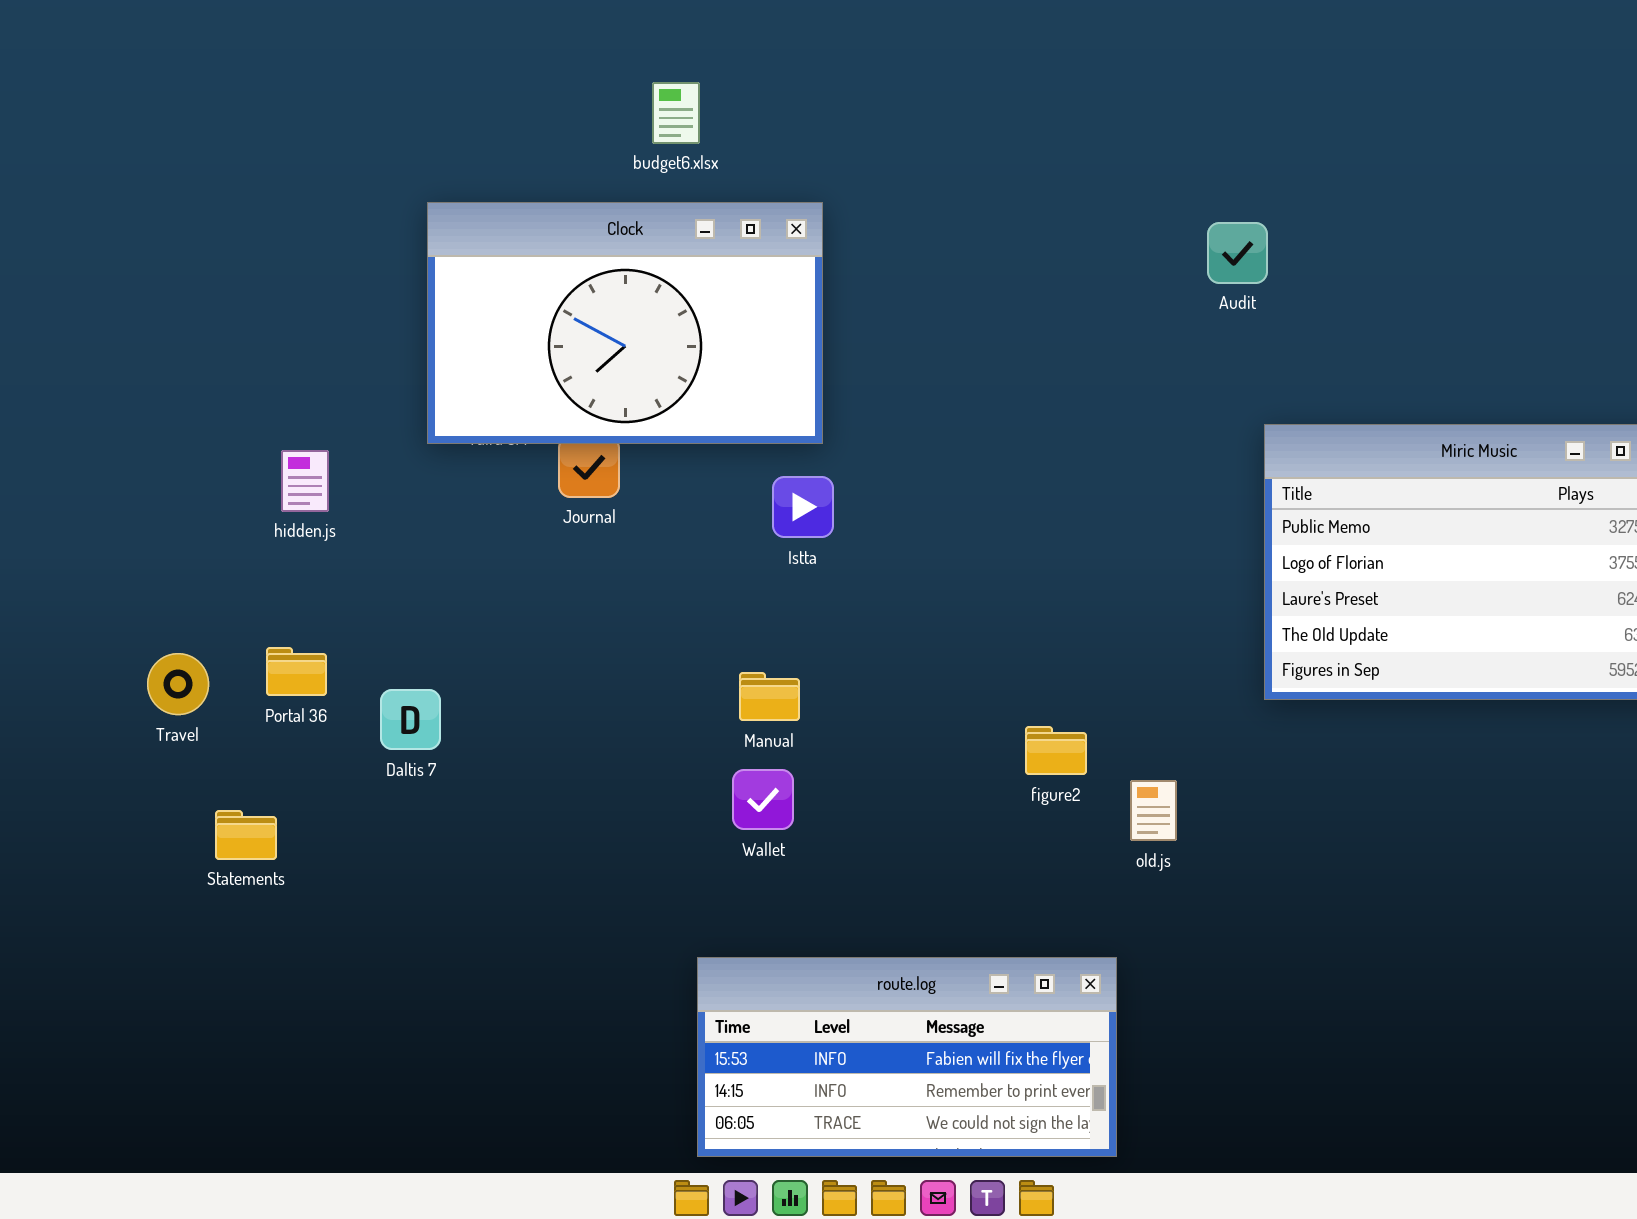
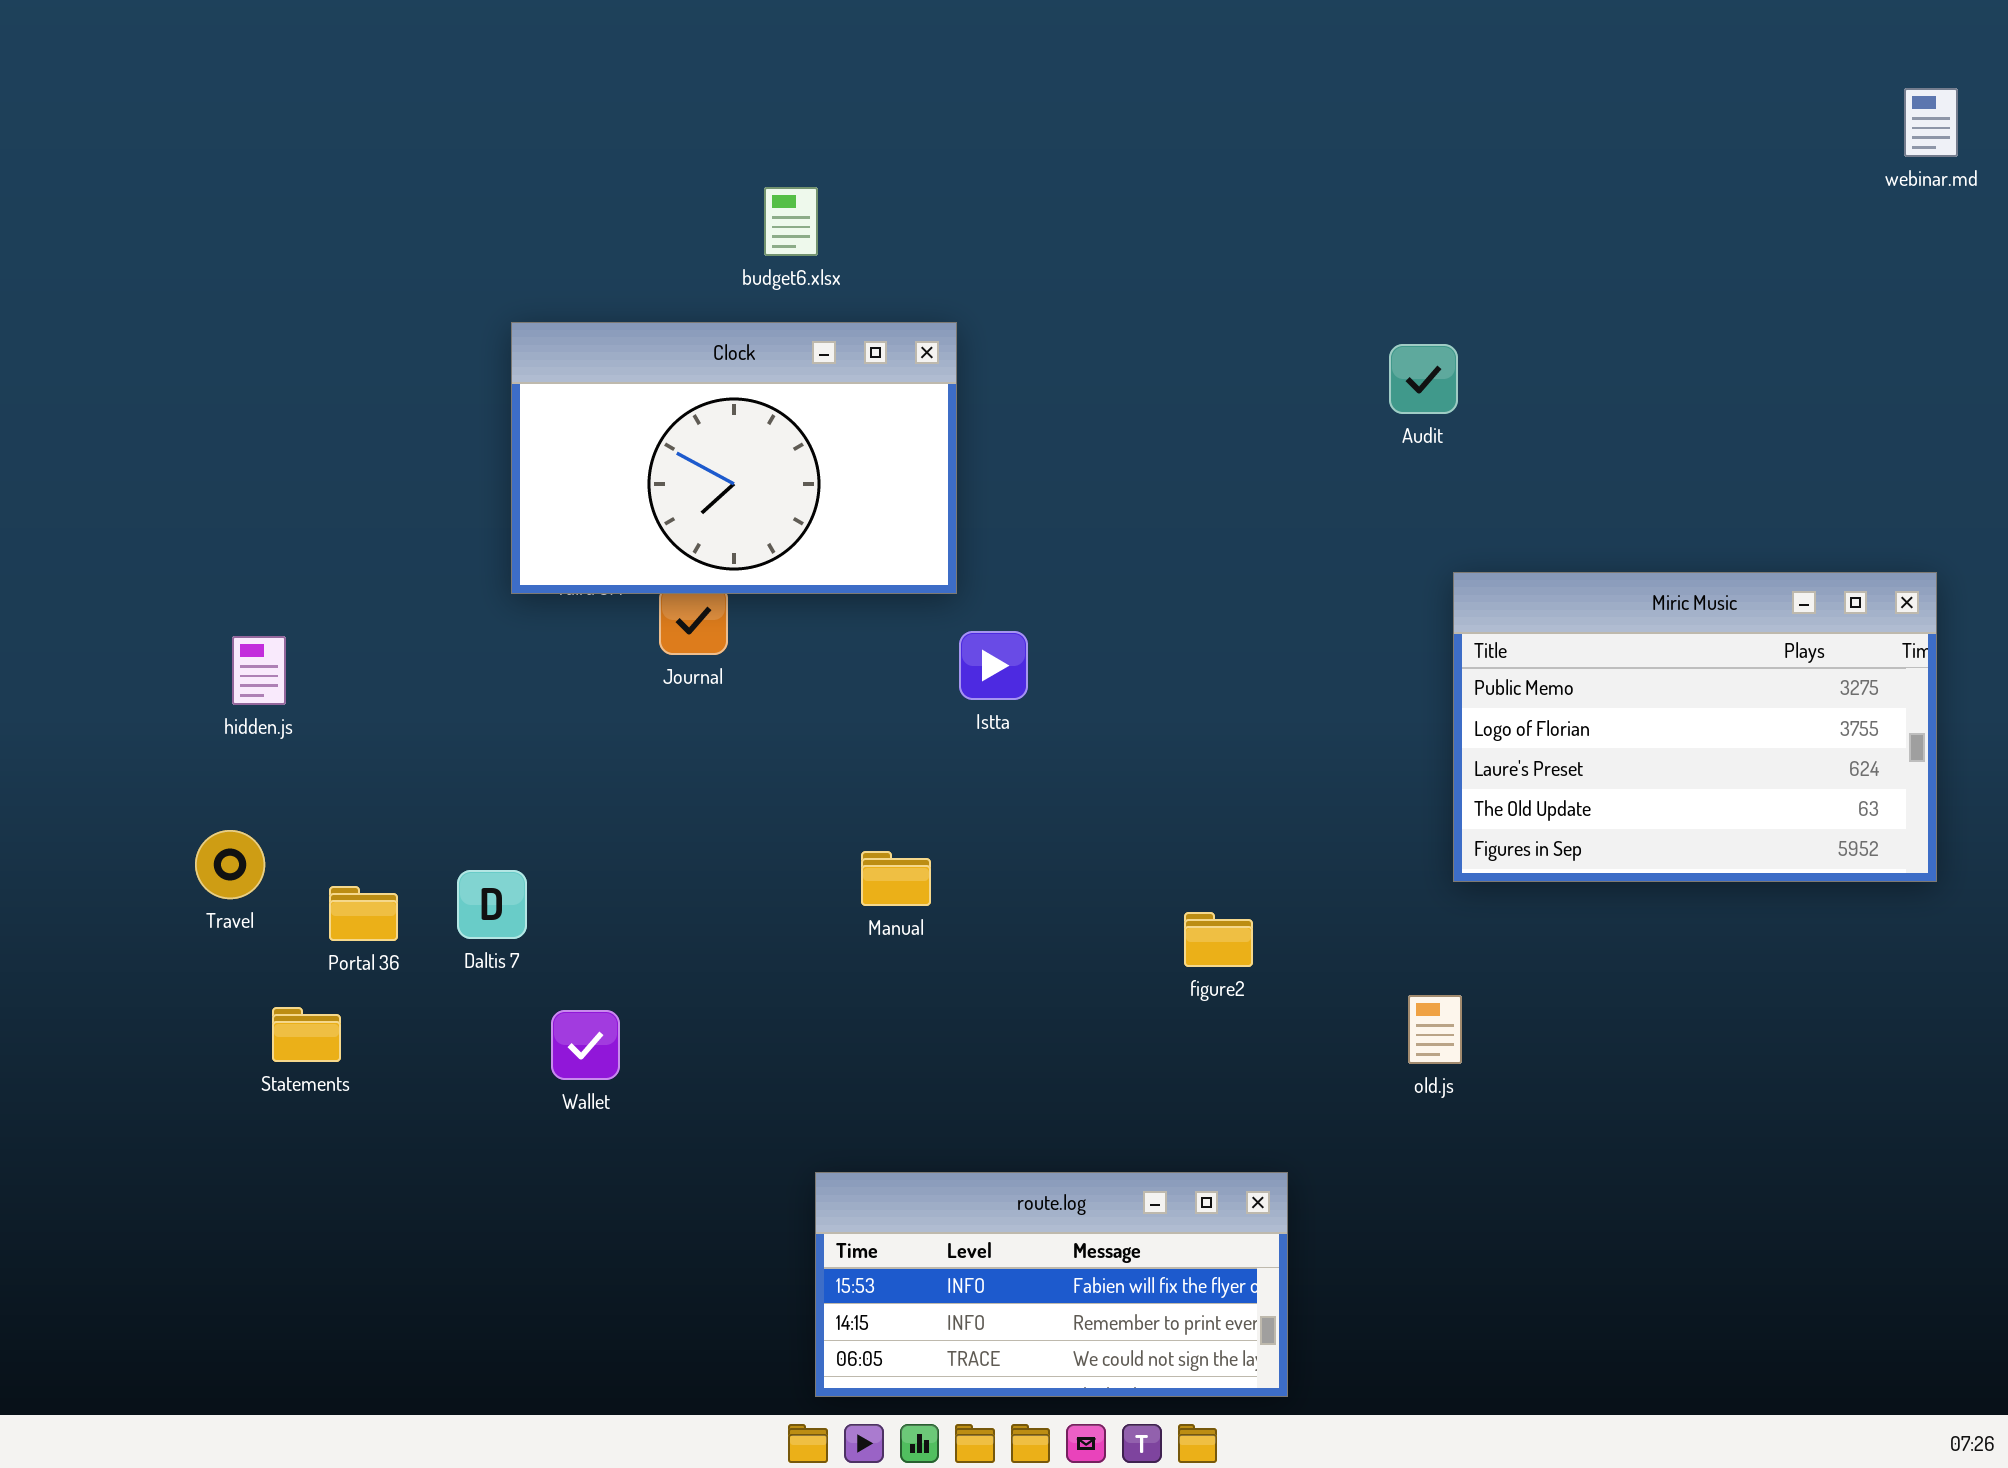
hidden.js: [281,450,329,512] -> [232,636,286,705], moved
Istta: [772,476,834,538] -> [959,631,1028,700], moved
Portal 36: [266,647,327,696] -> [329,886,398,941], moved
Wallet: [732,769,794,830] -> [551,1010,620,1080], moved
old.js: [1130,780,1177,841] -> [1408,995,1462,1064], moved

